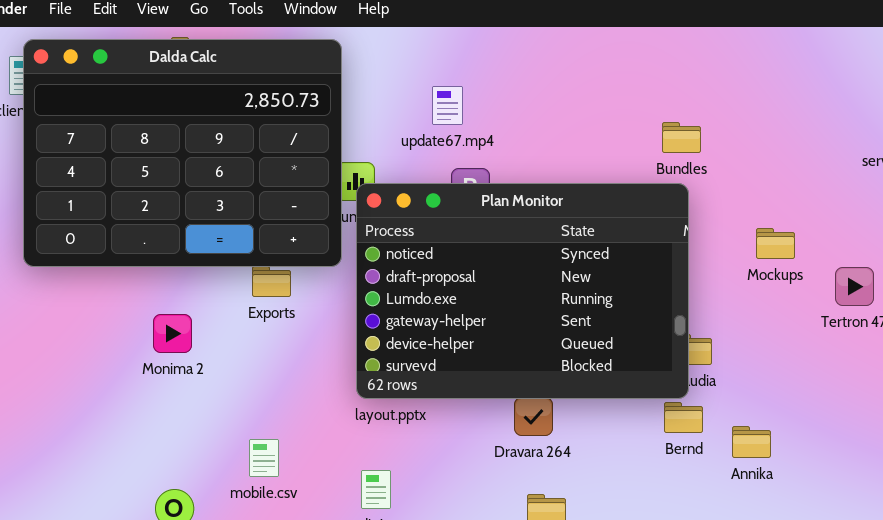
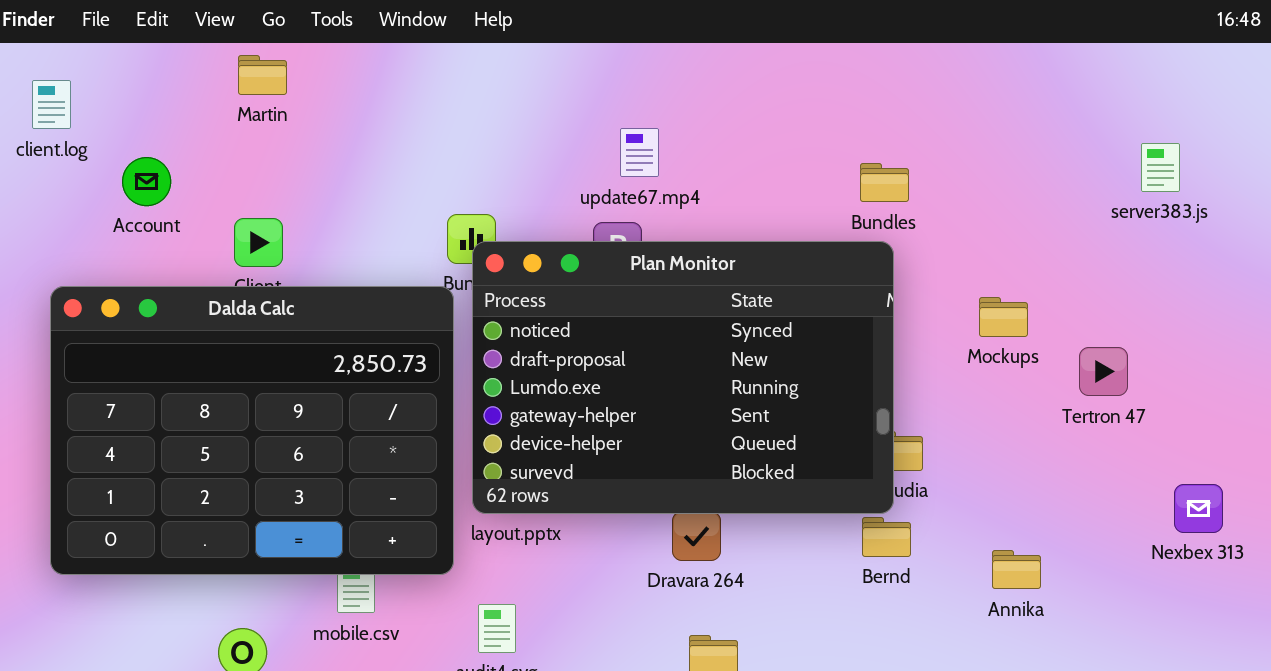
Dalda Calc: [23,39,342,267] -> [50,286,454,575], moved
update67.mp4: [432,86,463,125] -> [620,128,659,177], moved
Annika: [732,426,771,458] -> [992,550,1041,589], moved

